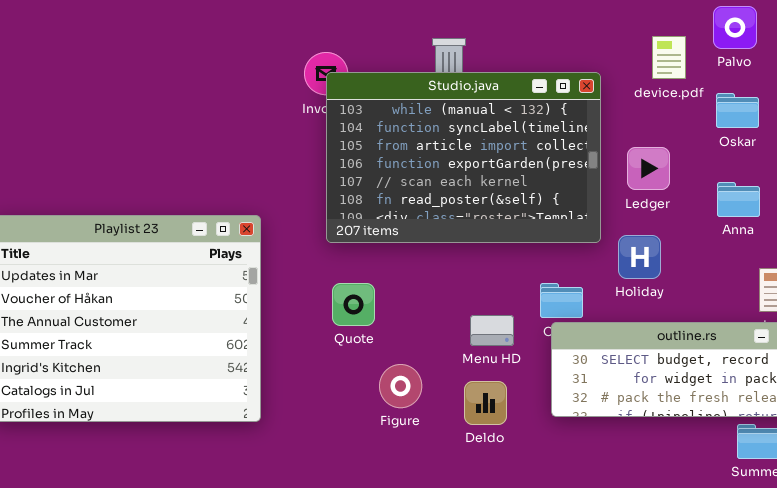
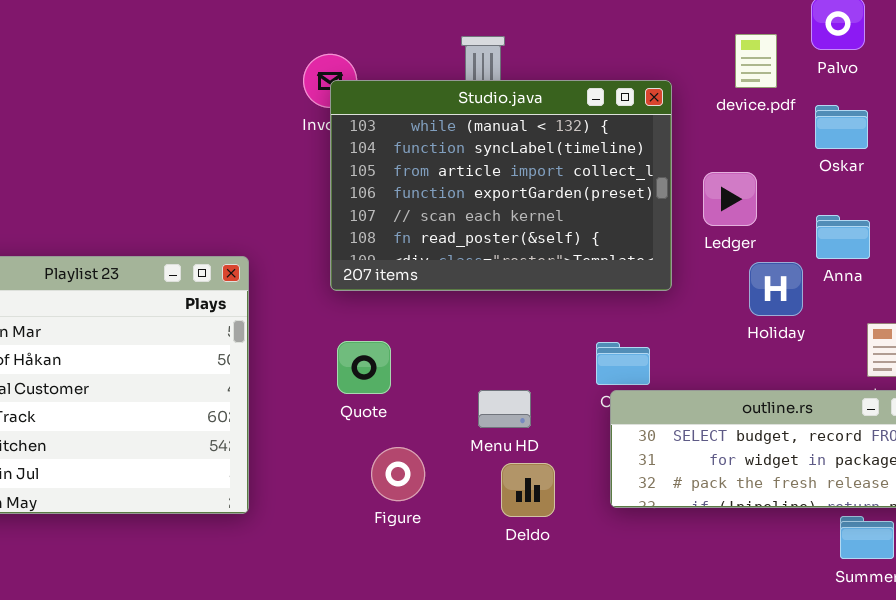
Holiday: [618,235,661,279] -> [749,262,803,316], moved
Menu HD: [470,315,514,346] -> [478,390,531,428], moved
Figure: [379,364,422,408] -> [371,447,425,501], moved

